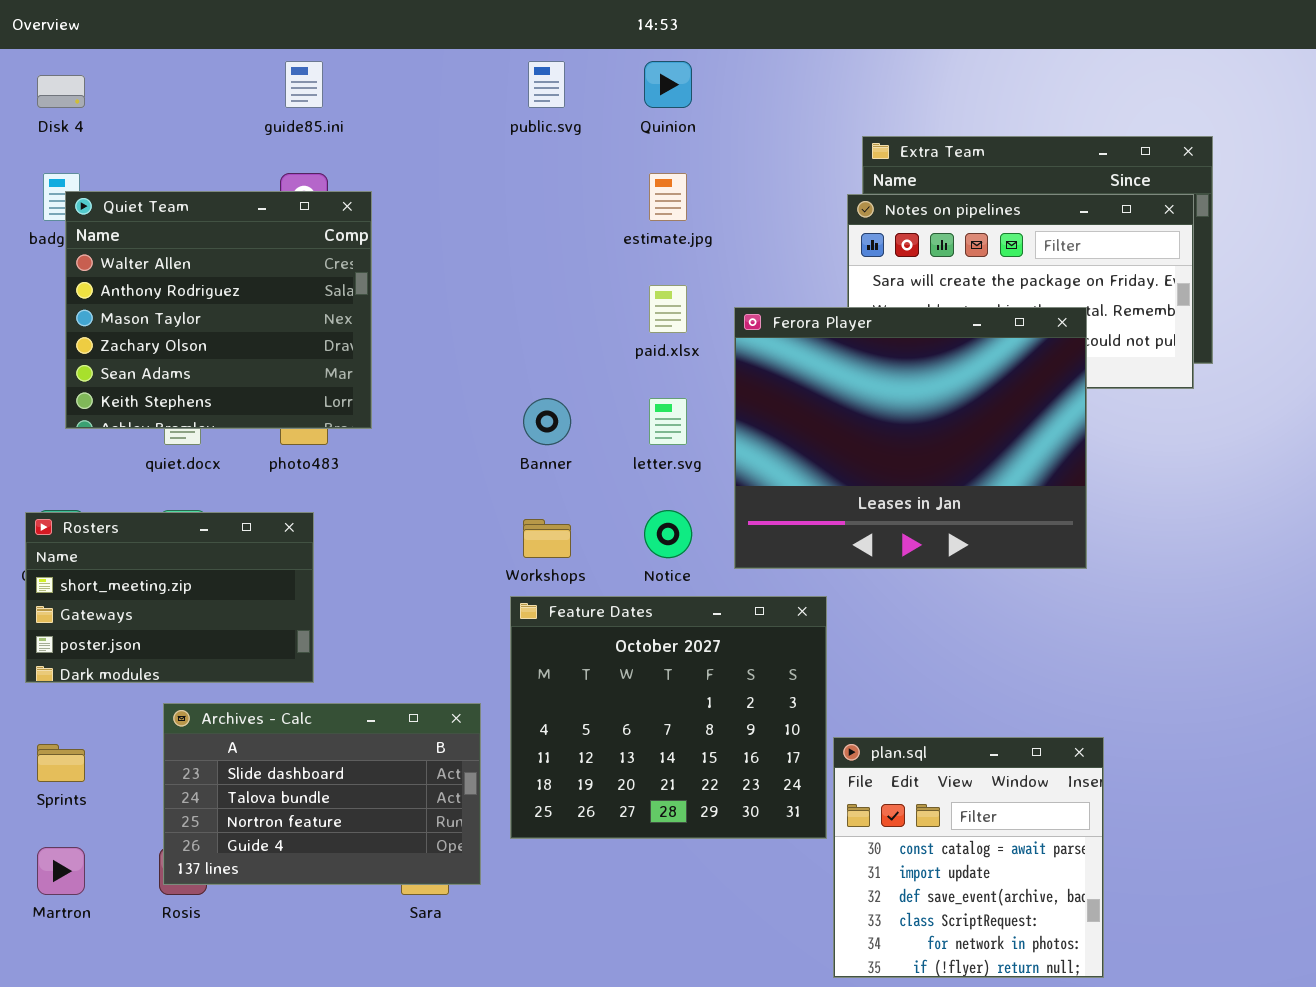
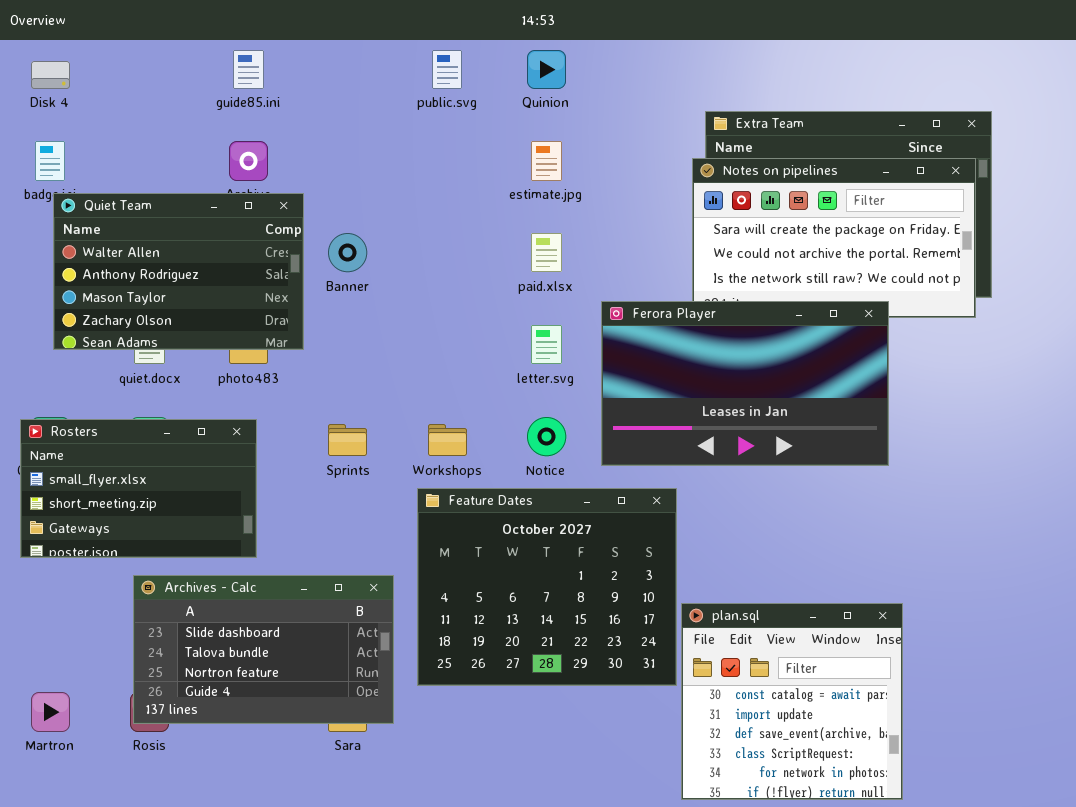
Quiet Team: [65,191,372,429] -> [53,193,304,350], resized
Ferora Player: [734,307,1087,569] -> [601,301,889,466], resized
Banner: [523,398,571,445] -> [328,233,367,272], moved
Rosters: [25,512,314,683] -> [20,419,257,558], scrolled up 1 row
Sprints: [37,744,85,782] -> [328,424,367,456], moved

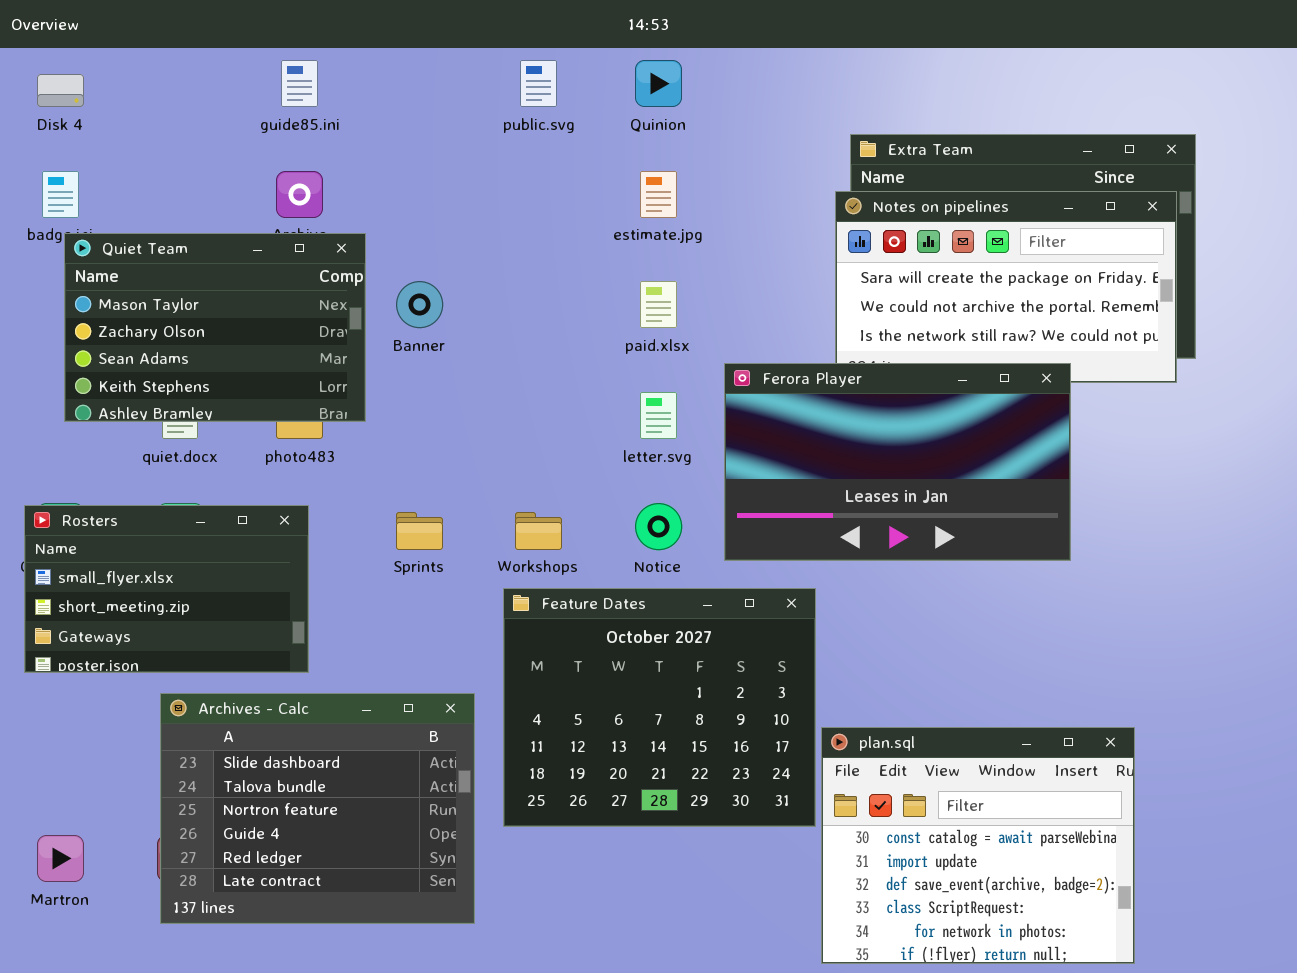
Quiet Team: [53,193,304,350] -> [64,233,366,422], scrolled down 2 rows
Archives - Calc: [133,575,394,724] -> [160,693,475,924], resized
plan.sql: [681,603,903,800] -> [821,727,1135,964], resized

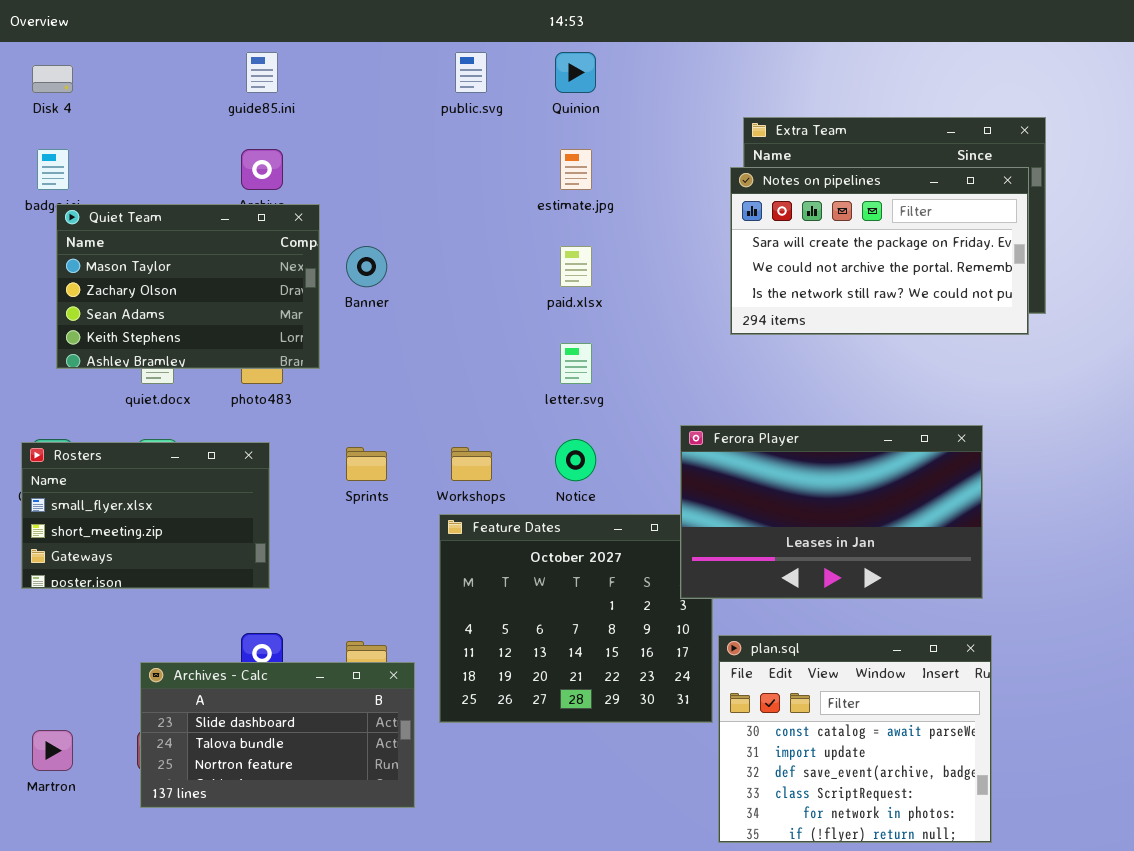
Ferora Player: [724,363,1071,561] -> [680,425,983,599], moved
Archives - Calc: [160,693,475,924] -> [140,662,415,808], resized

